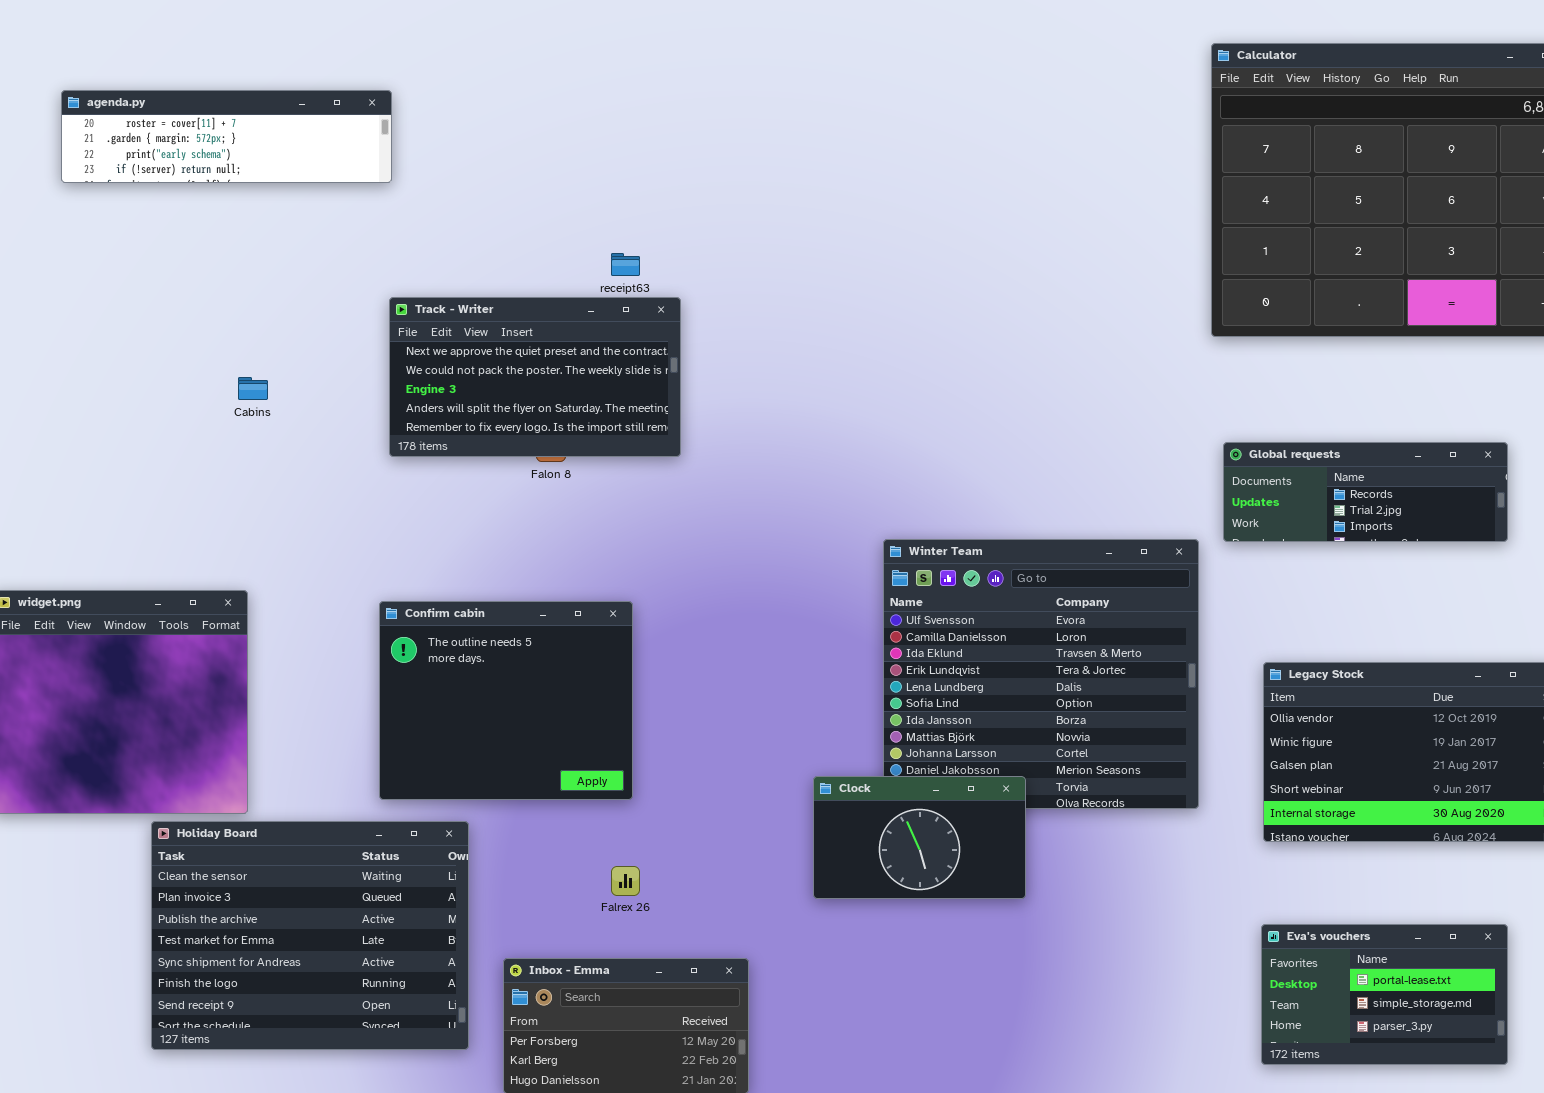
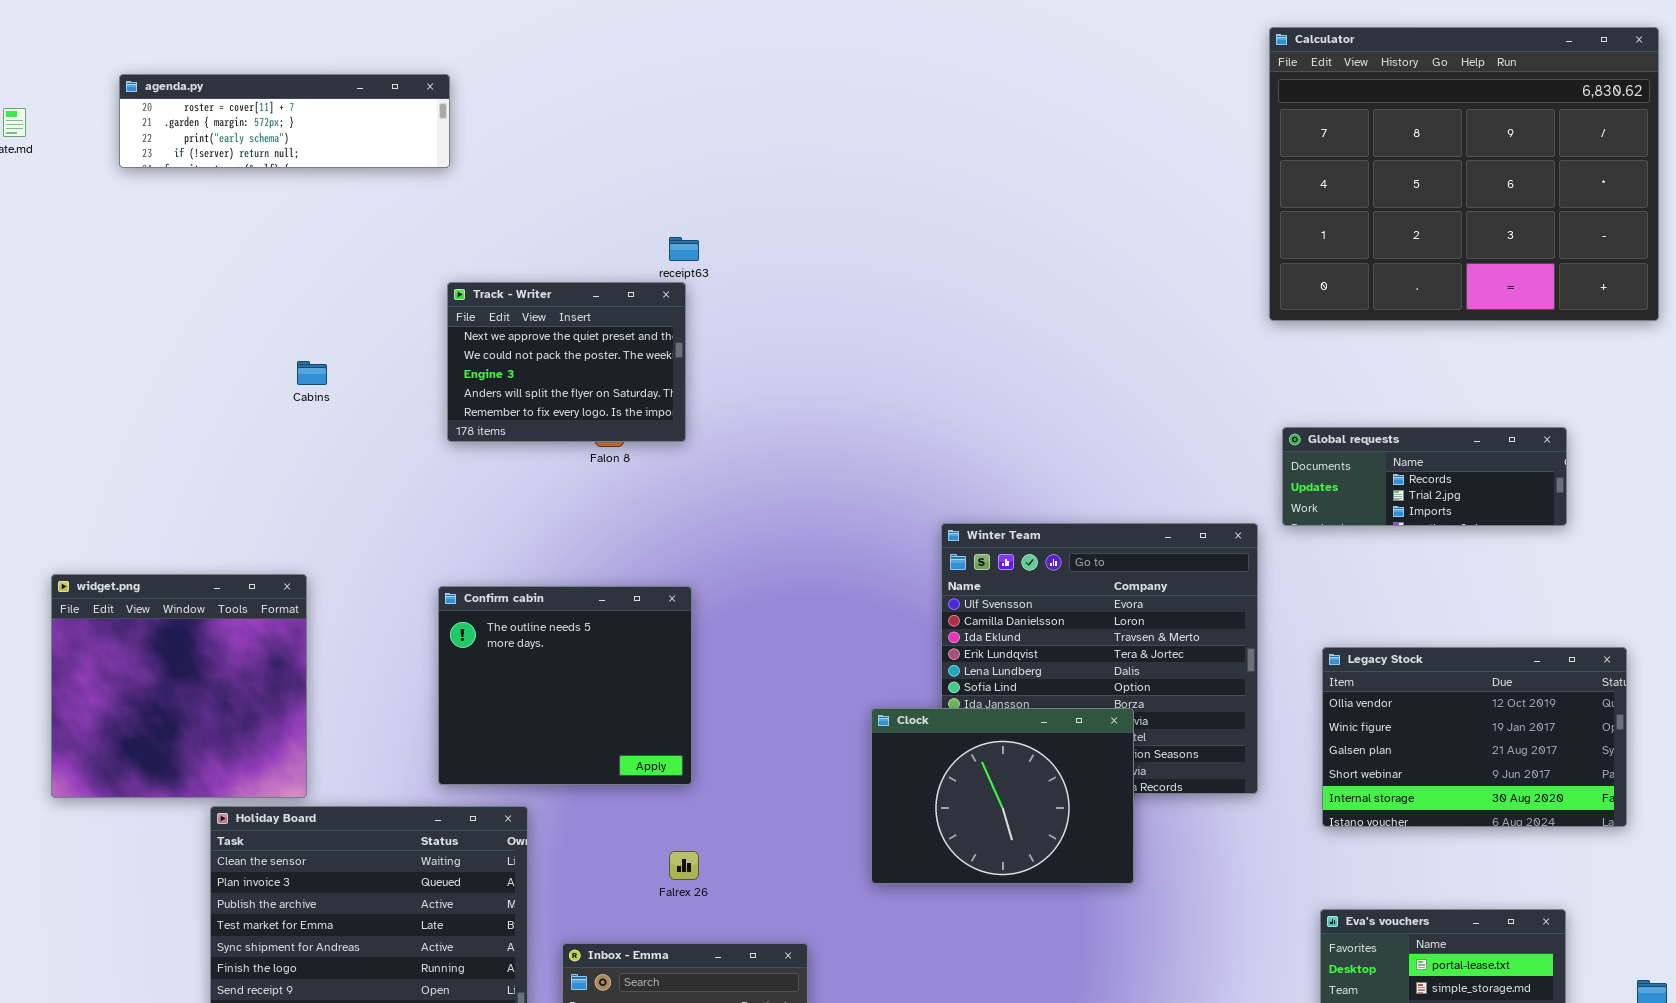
Track - Writer: [389,297,681,457] -> [447,282,686,442], resized
Clock: [813,776,1026,899] -> [871,708,1134,884], resized

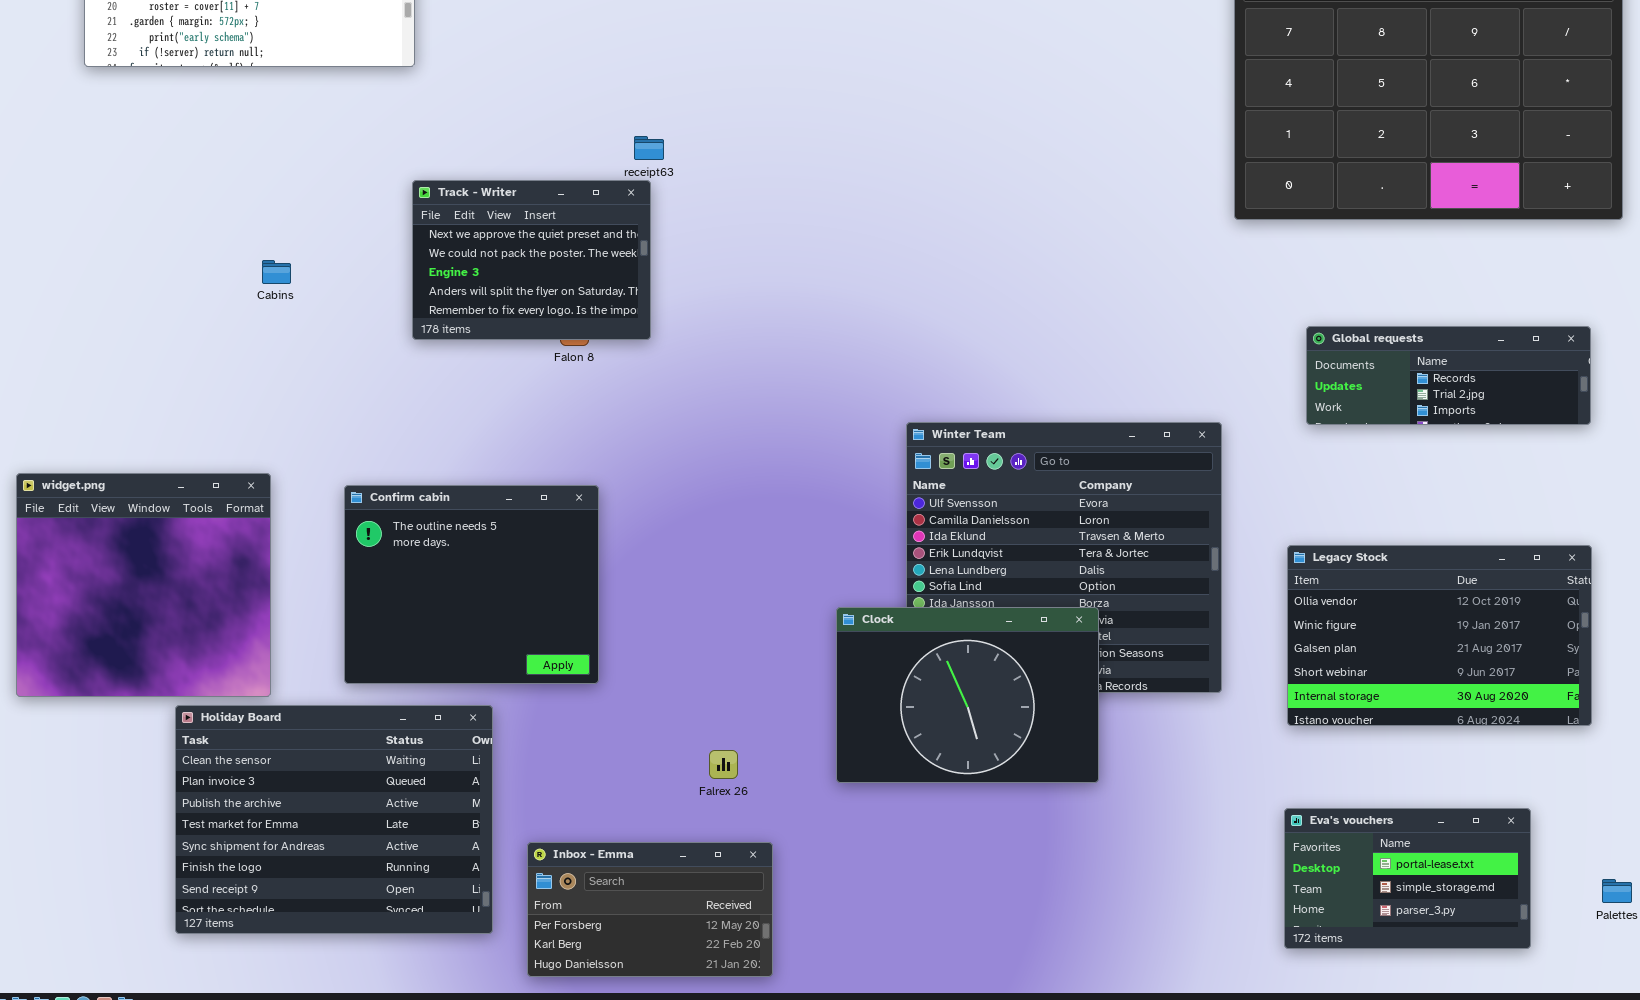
Global requests: [1282,427,1567,526] -> [1306,326,1591,425], moved
Confirm cabin: [438,586,692,785] -> [344,485,599,684], moved
Falrex 26: [669,851,699,880] -> [709,750,738,779], moved

